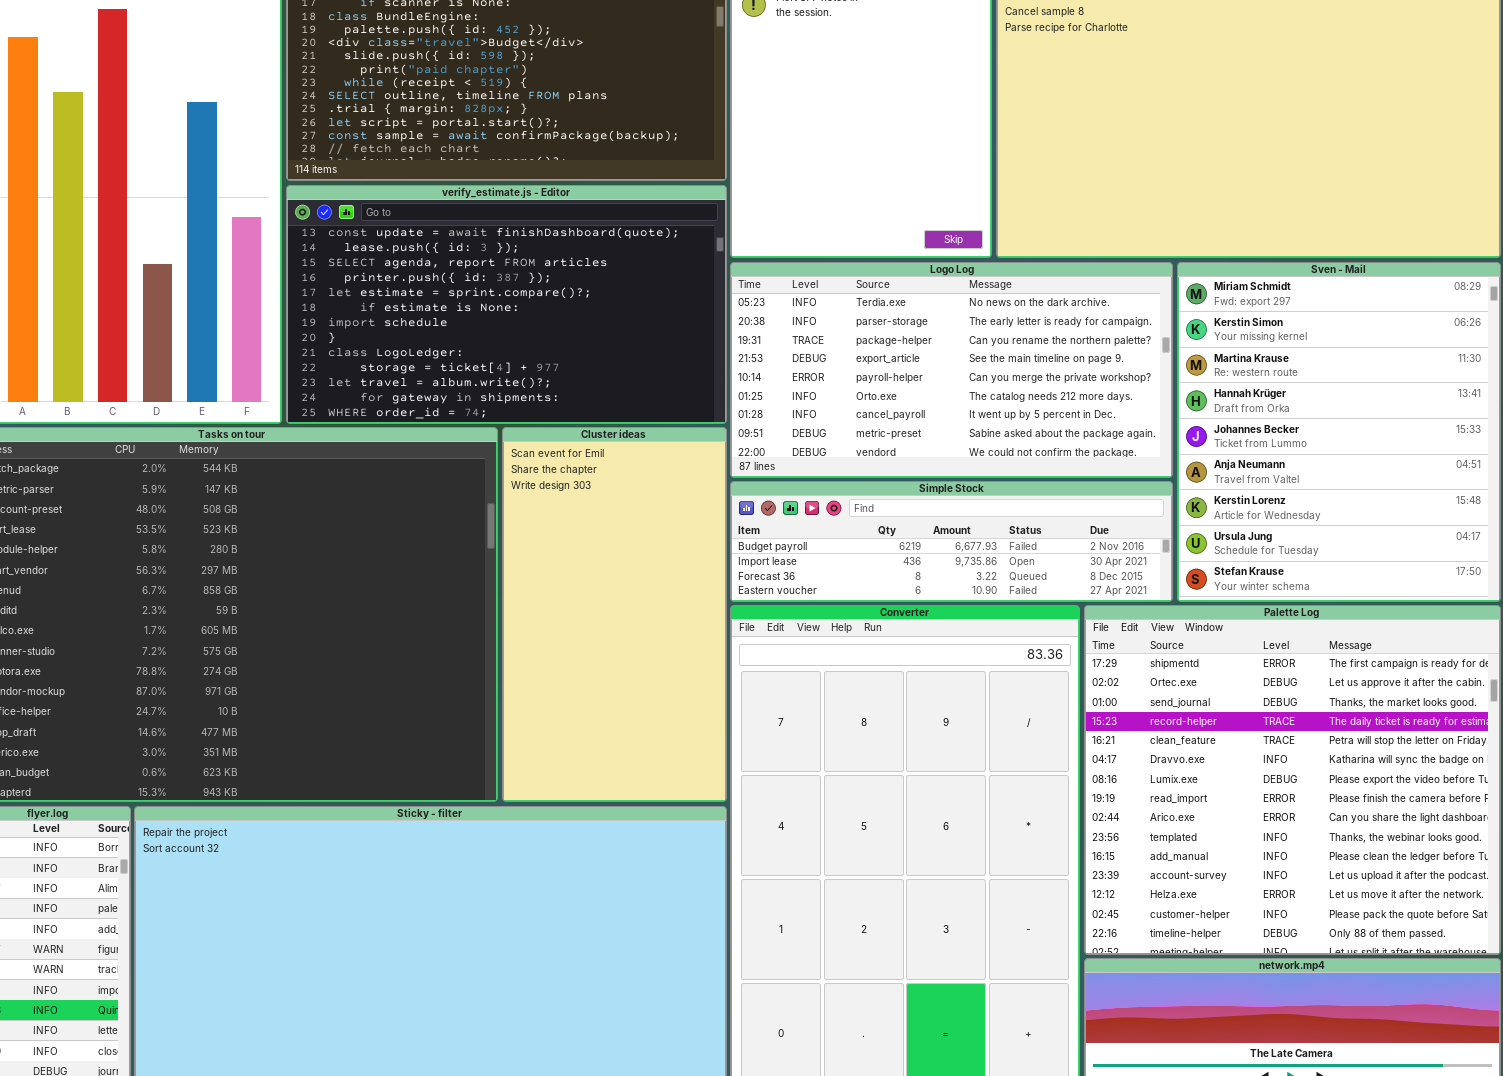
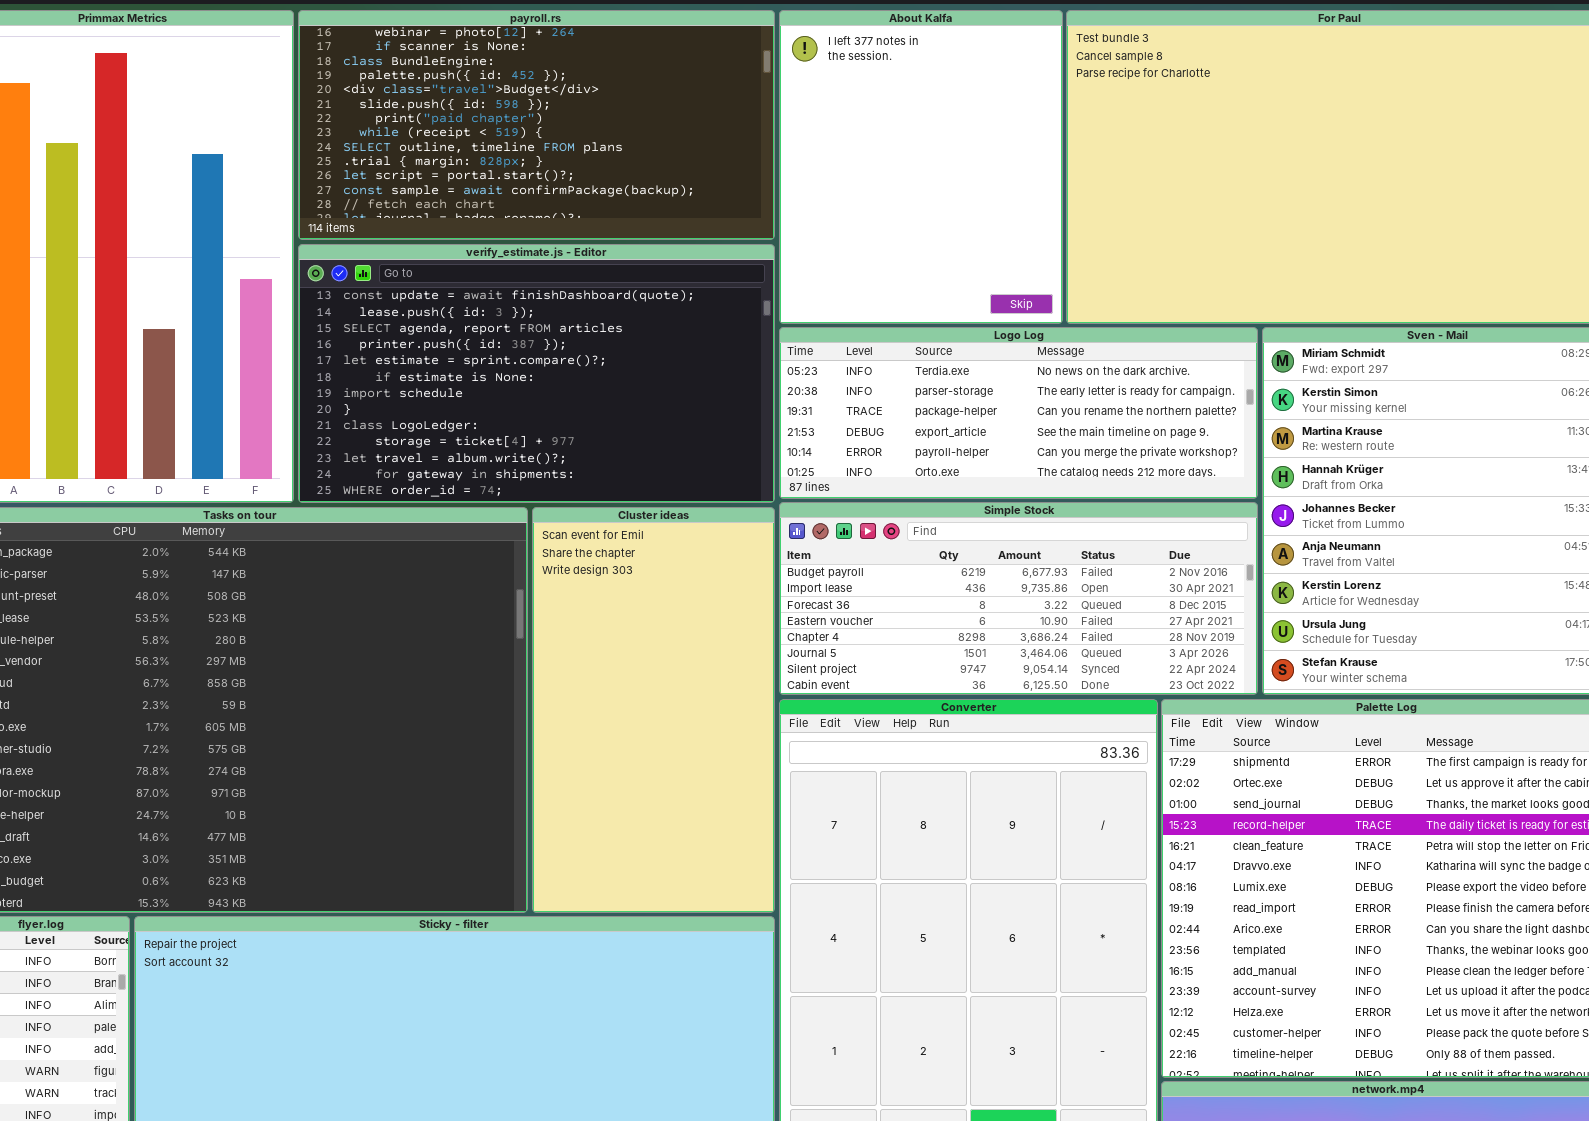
Logo Log: [730,262,1173,478] -> [779,327,1258,499], resized
Simple Stock: [730,481,1173,602] -> [779,502,1258,695], resized

